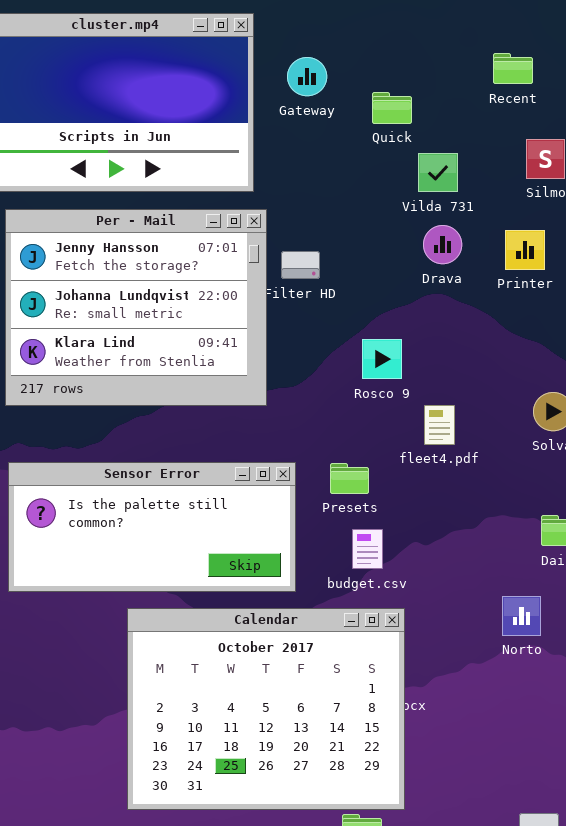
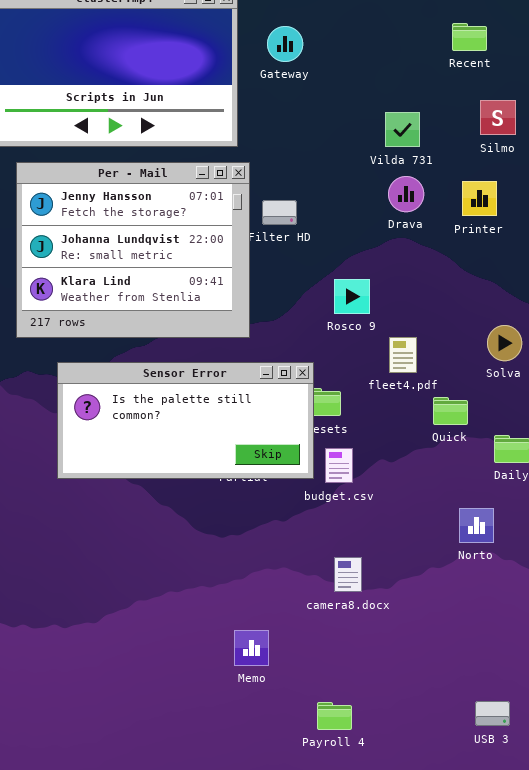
Quick: [372,92,412,124] -> [433,397,468,425], moved
Sensor Error: [8,462,296,592] -> [57,362,314,479], moved
Calendar: [127,608,405,810] -> none, closed

